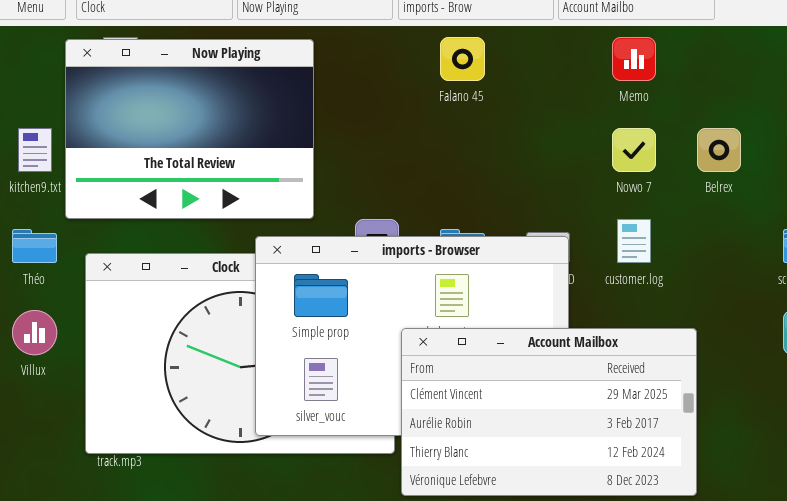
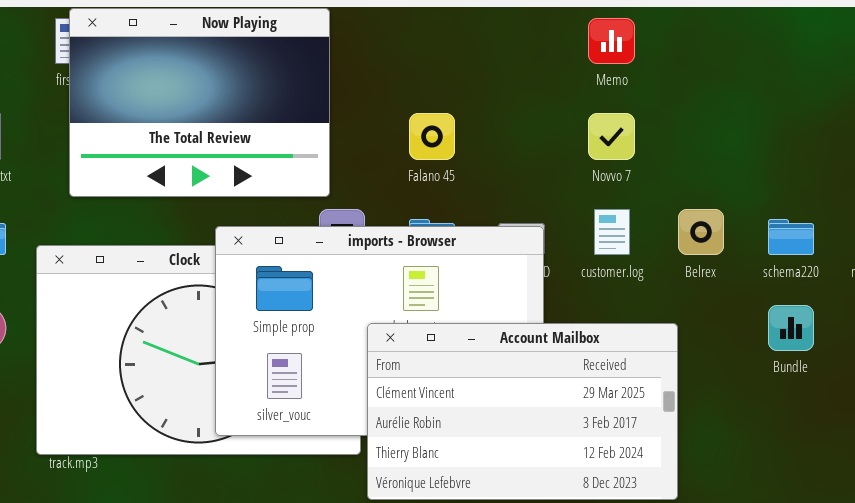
Falano 45: [440,37,485,81] -> [409,113,455,160], moved
Now Playing: [65,39,314,219] -> [69,8,330,197], moved
Belrex: [697,128,741,172] -> [678,209,724,255], moved

